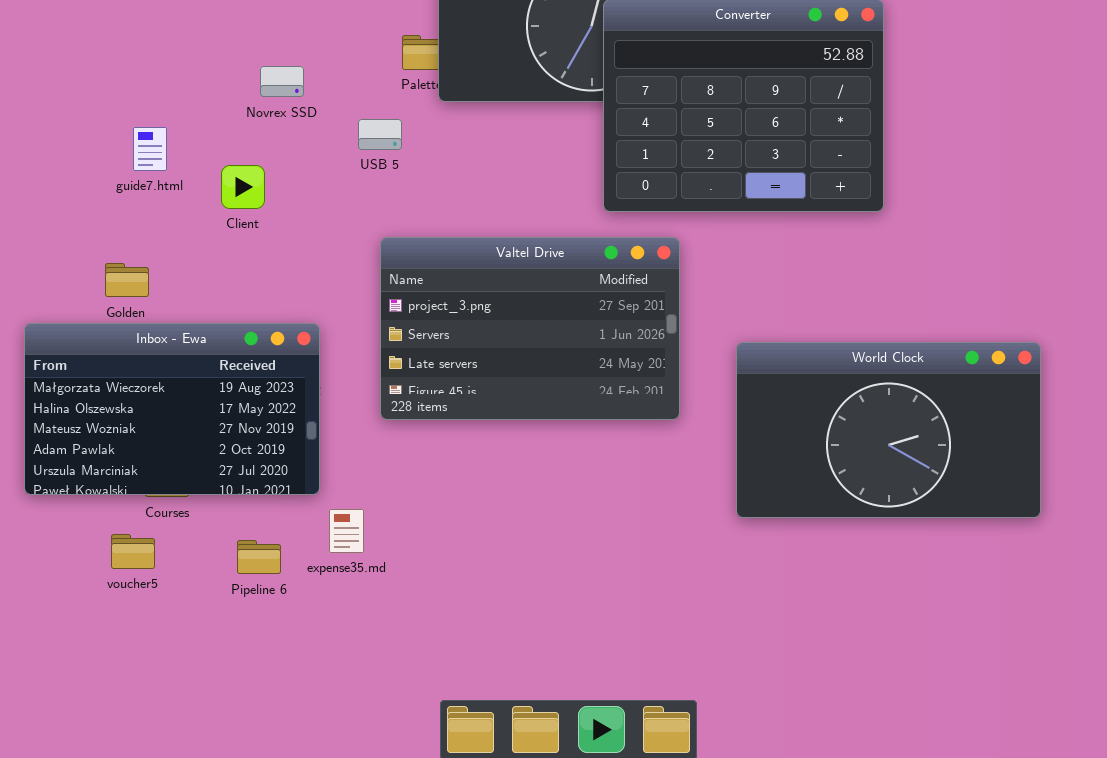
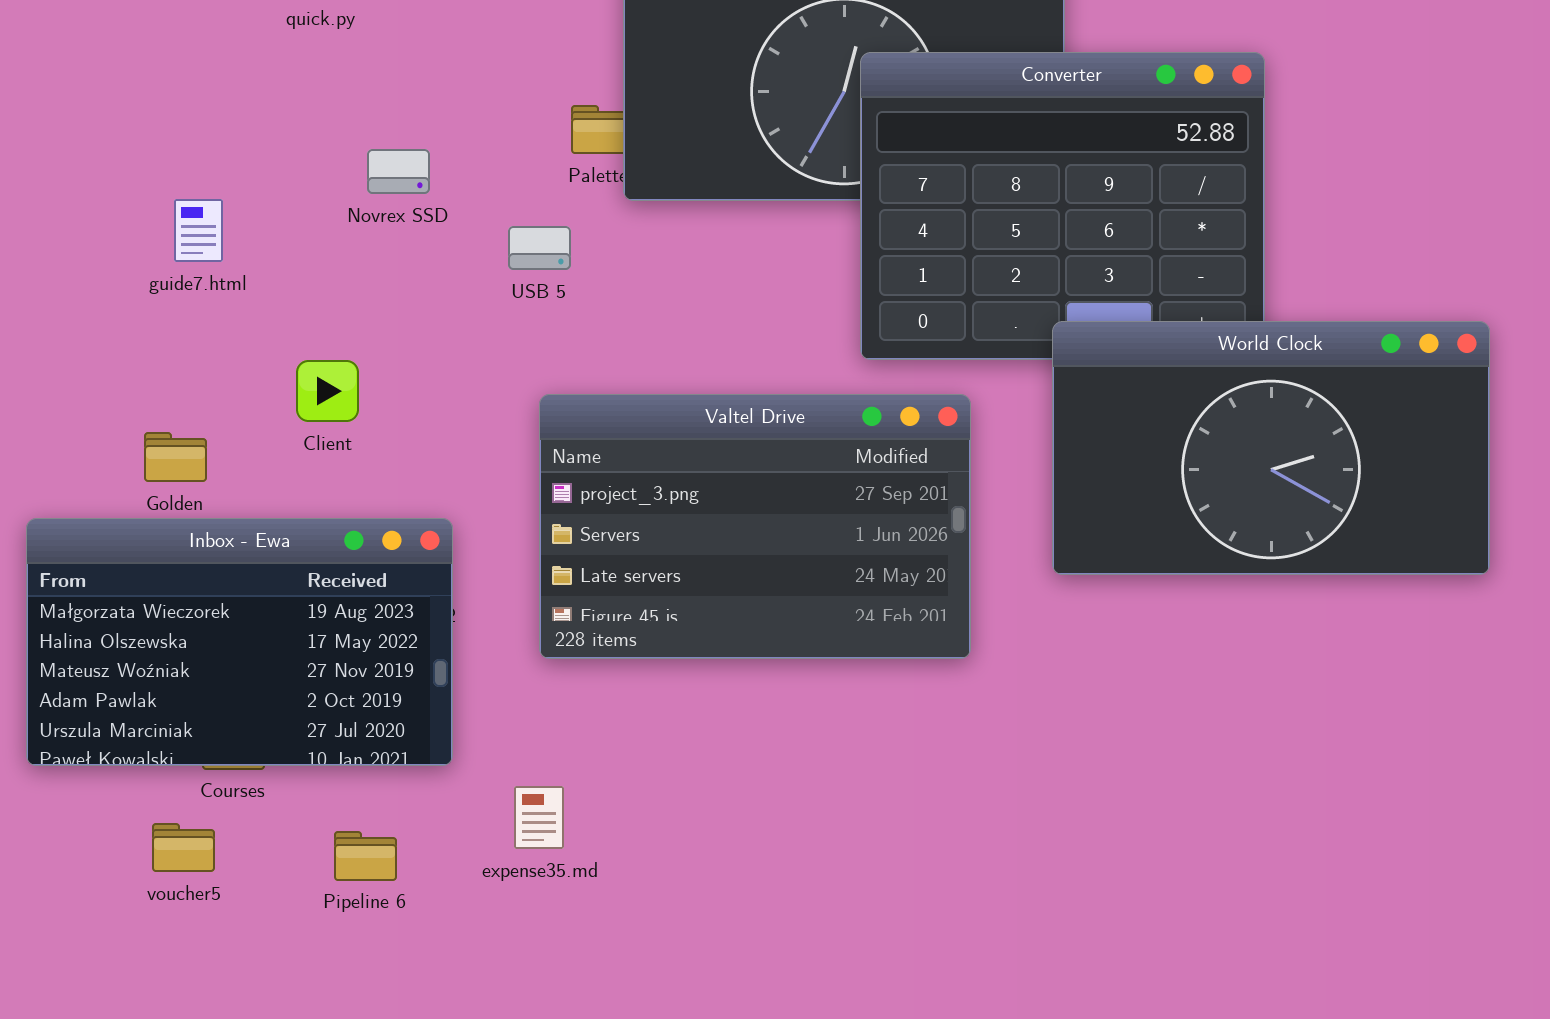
guide7.html: [133,127,167,171] -> [174,199,223,262], moved
Client: [221,165,265,209] -> [296,360,359,422], moved
World Clock: [736,342,1041,518] -> [1052,321,1490,575], moved
expense35.md: [329,509,364,553] -> [514,786,564,849], moved

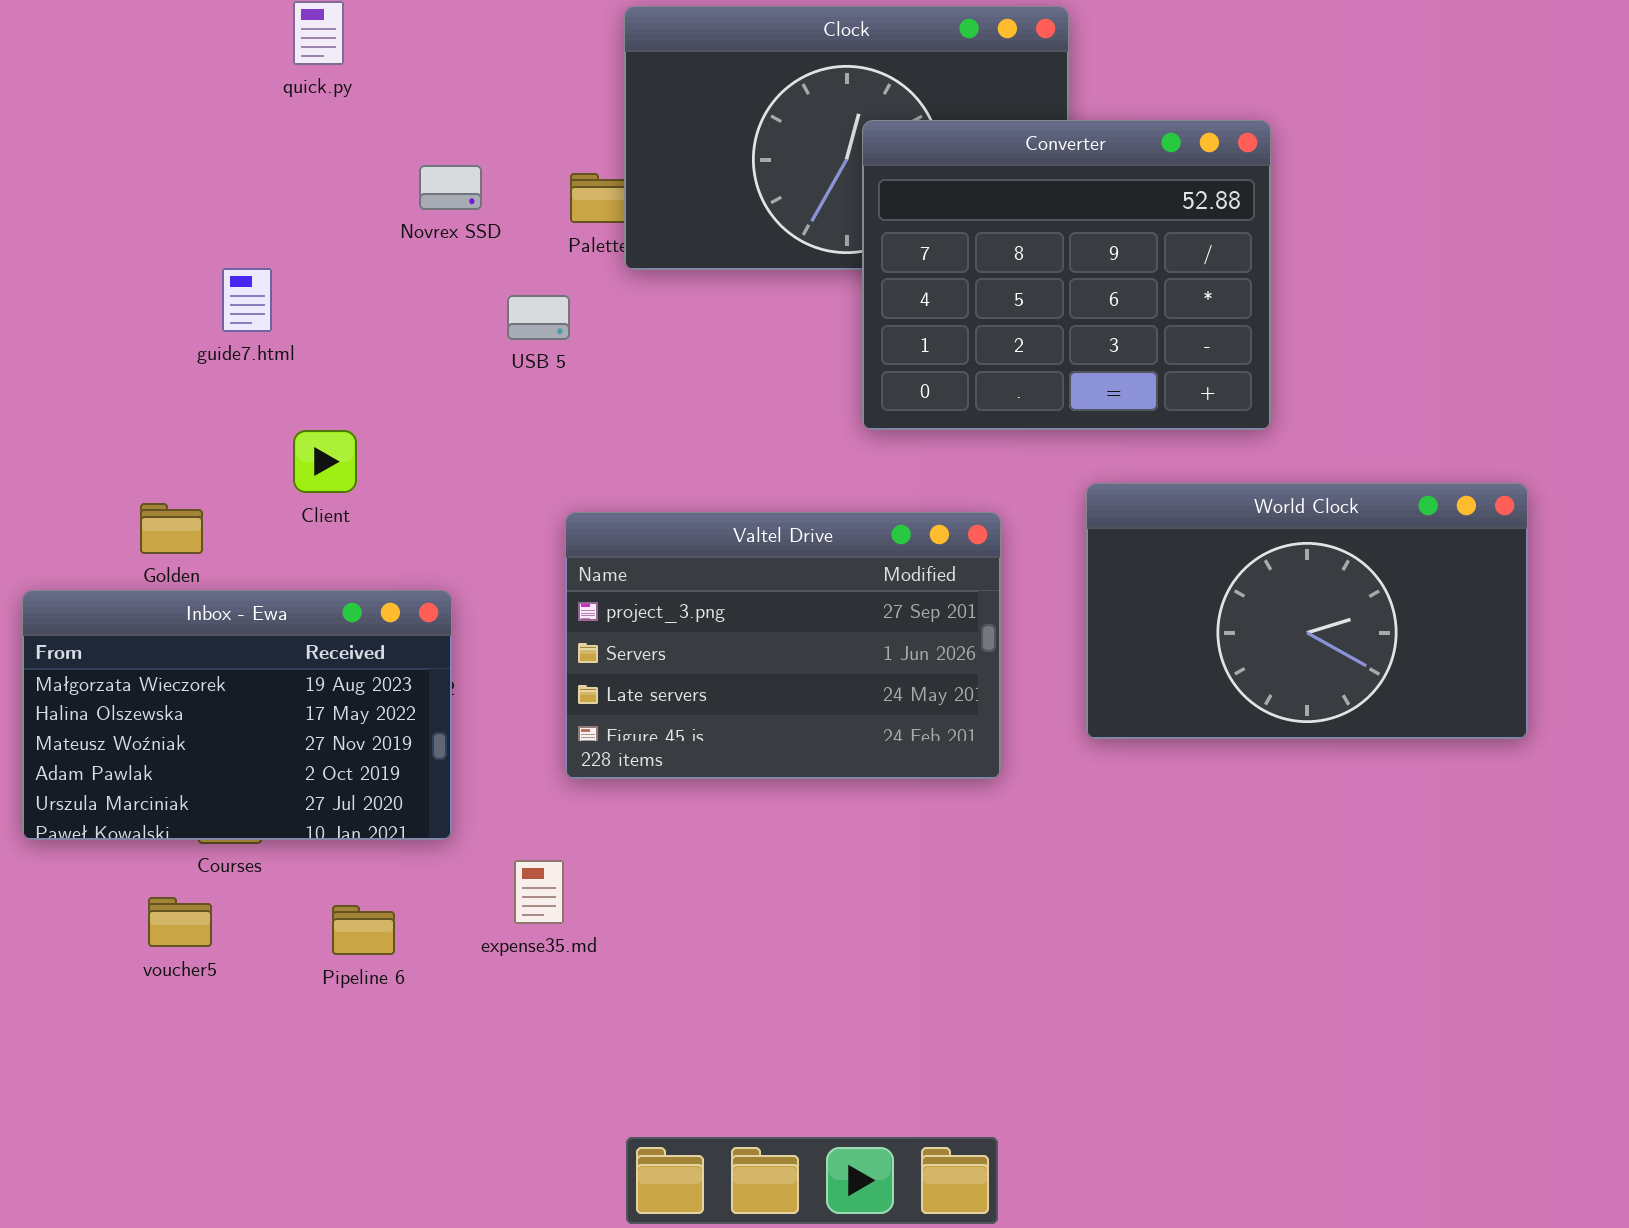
Novrex SSD: [367,149,430,194] -> [419,165,482,210], moved
guide7.html: [174,199,223,262] -> [222,268,272,332], moved
World Clock: [1052,321,1490,575] -> [1086,483,1528,739], moved
Valtel Drive: [539,394,971,659] -> [565,512,1001,779], moved

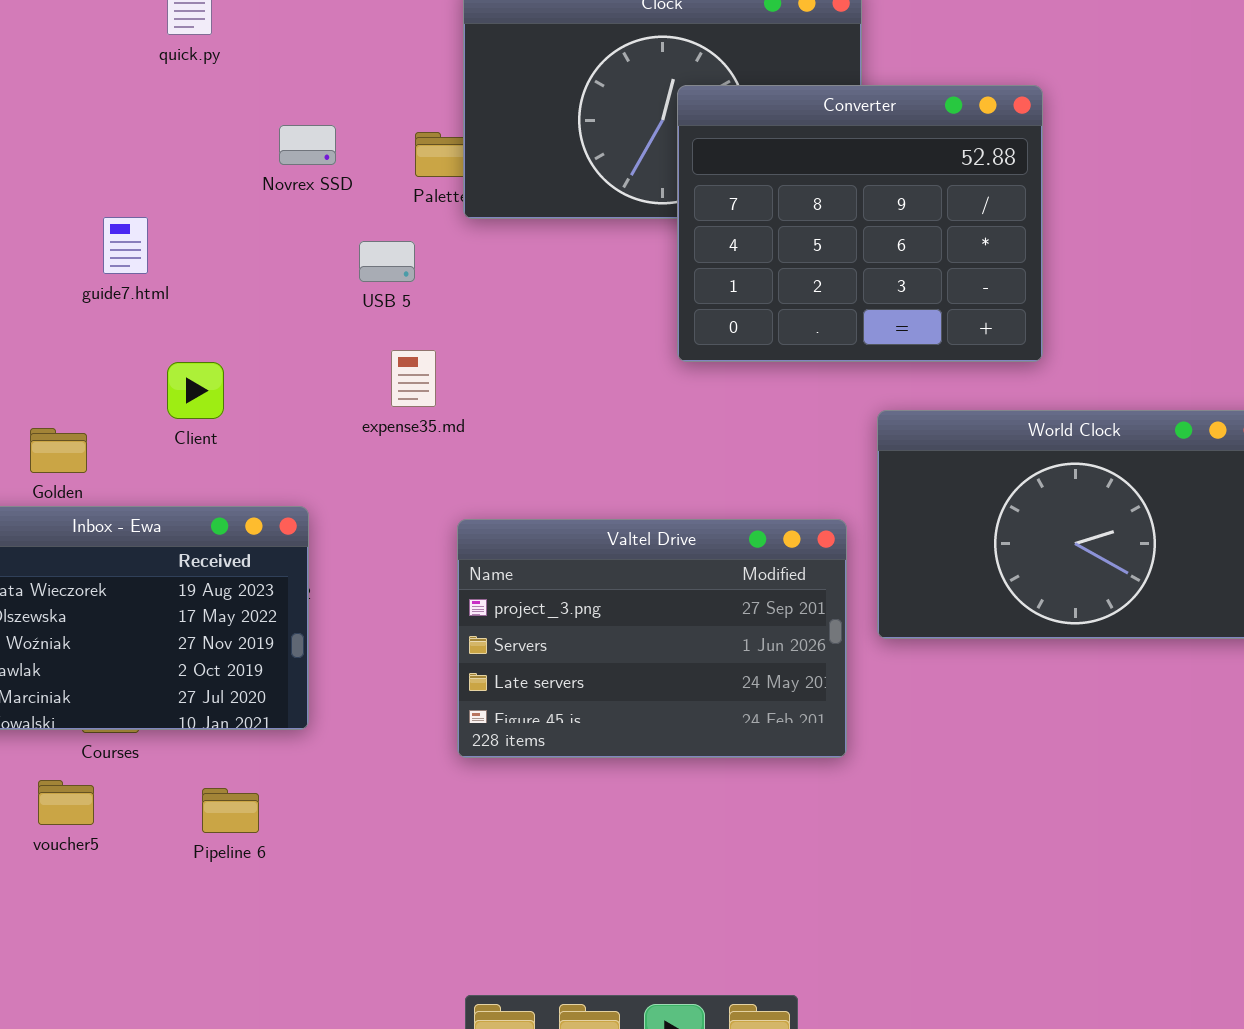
Valtel Drive: [565,512,1001,779] -> [457,519,847,758], moved
expense35.md: [514,860,564,924] -> [391,350,436,407], moved

